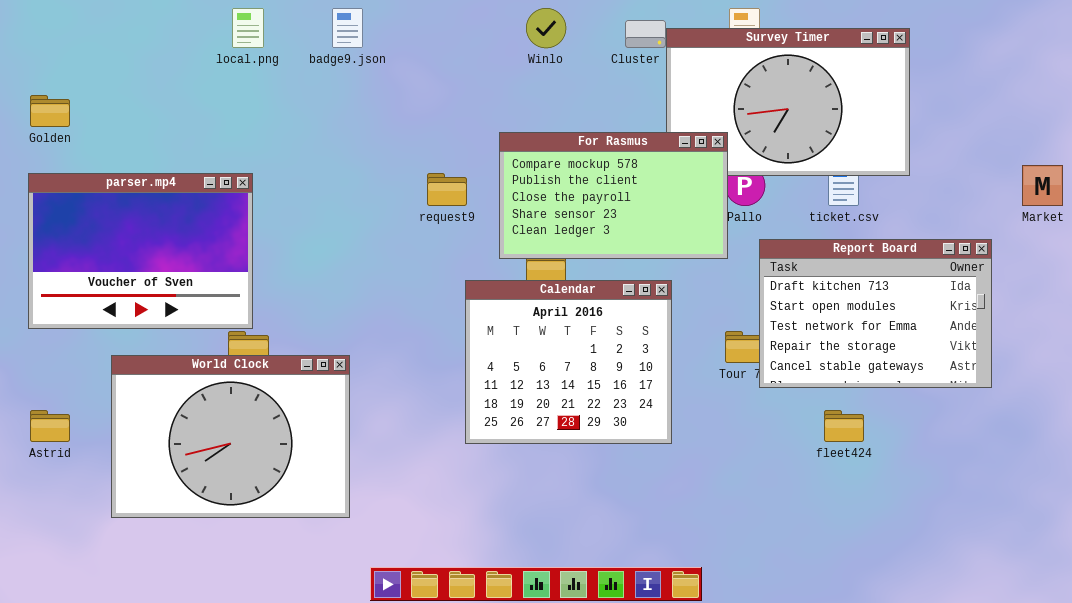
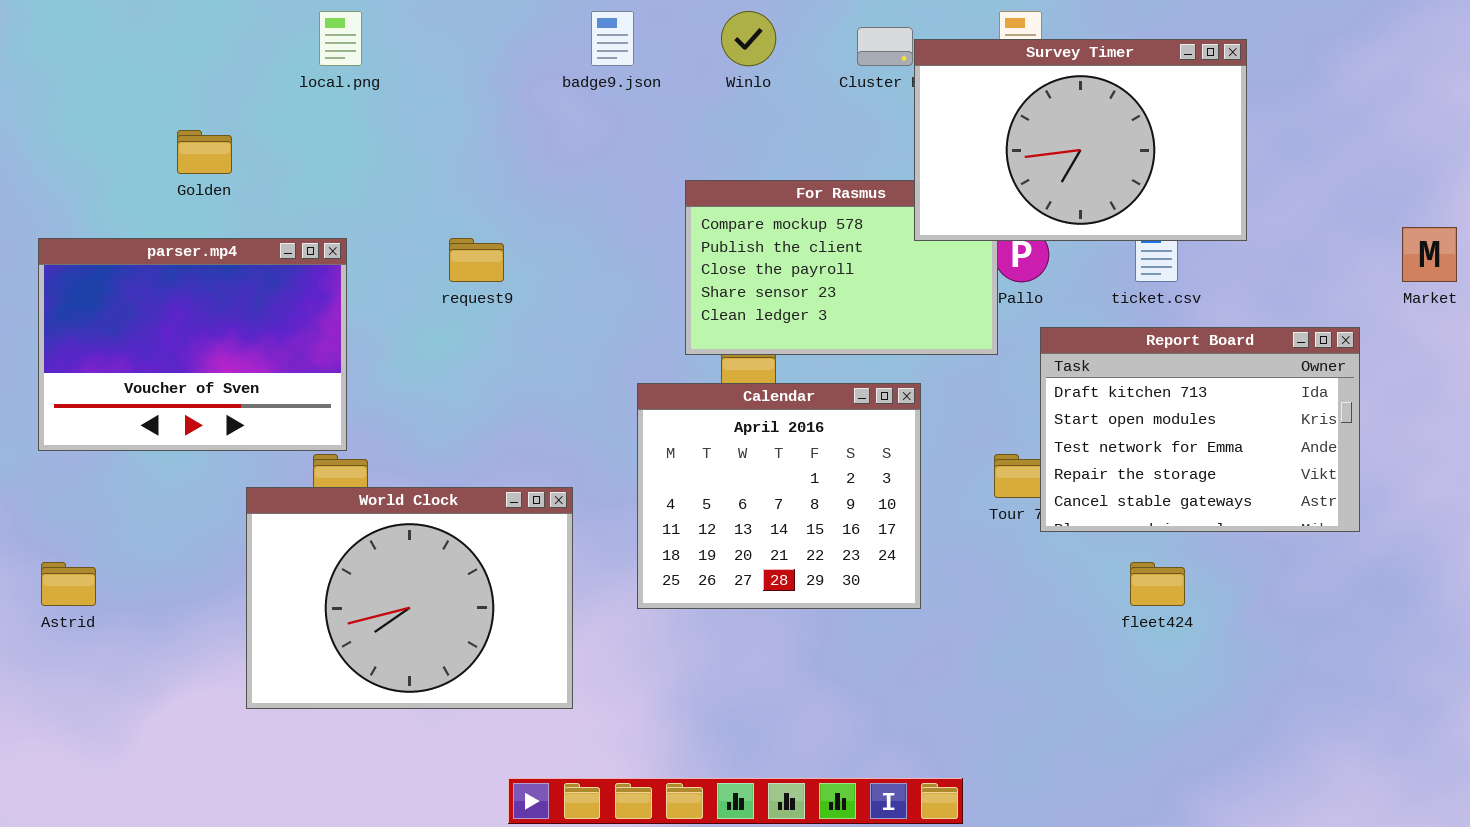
badge9.json: [332,8,363,48] -> [591,11,634,66], moved
Survey Timer: [666,28,910,176] -> [914,39,1247,241], raised
Golden: [30,95,70,127] -> [177,130,232,174], moved
request9: [427,173,467,206] -> [449,238,504,282], moved
World Clock: [111,355,350,518] -> [246,487,573,709], moved

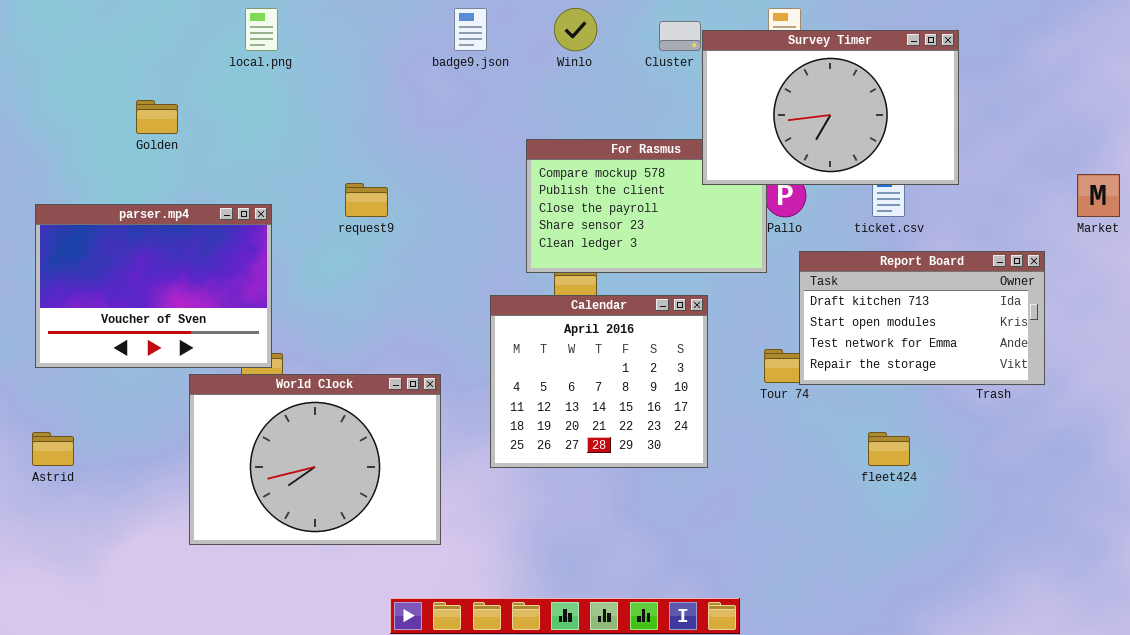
parser.mp4: [38,238,347,451] -> [35,204,272,368], moved
Report Board: [1040,327,1360,532] -> [799,251,1045,385], resized

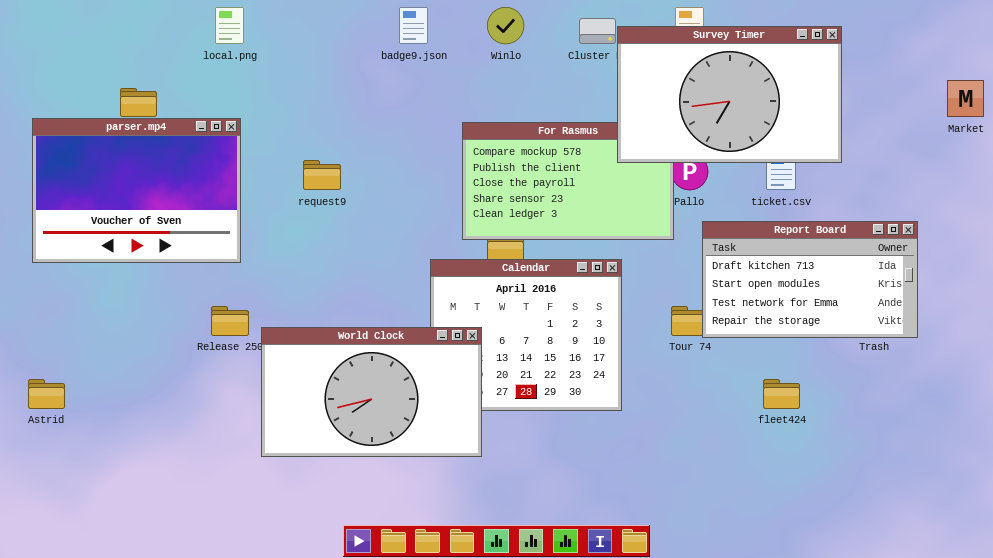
Market: [1077,174,1120,217] -> [947,80,984,117], moved
parser.mp4: [35,204,272,368] -> [32,118,241,263], moved
World Clock: [189,374,441,545] -> [261,327,482,457], moved, resized

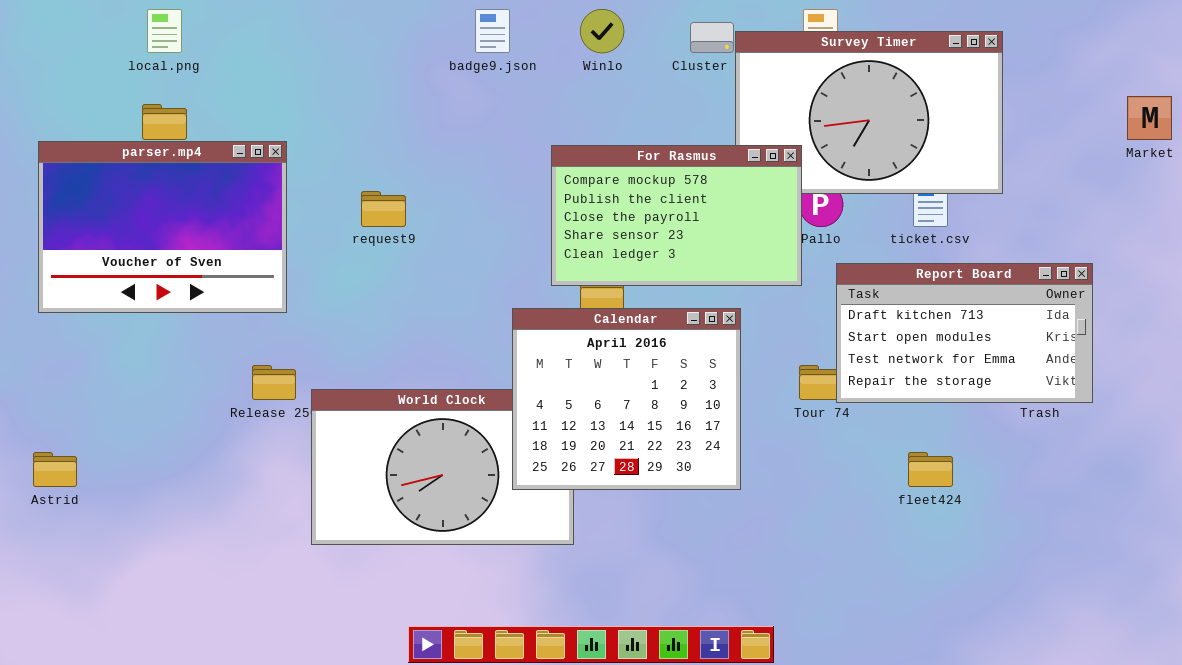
local.png: [215,7,244,44] -> [147,9,182,53], moved
For Rasmus: [462,122,674,240] -> [551,145,802,286], raised
Calendar: [430,259,622,411] -> [512,308,741,490], raised

